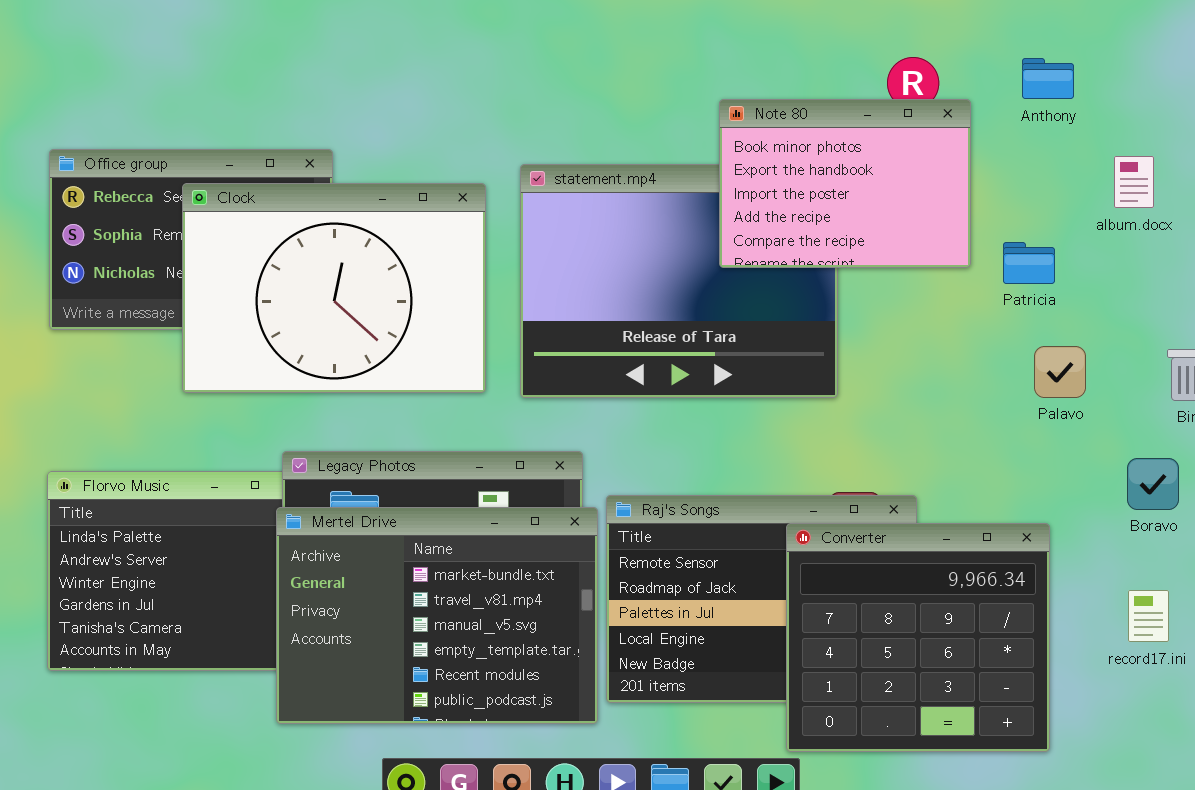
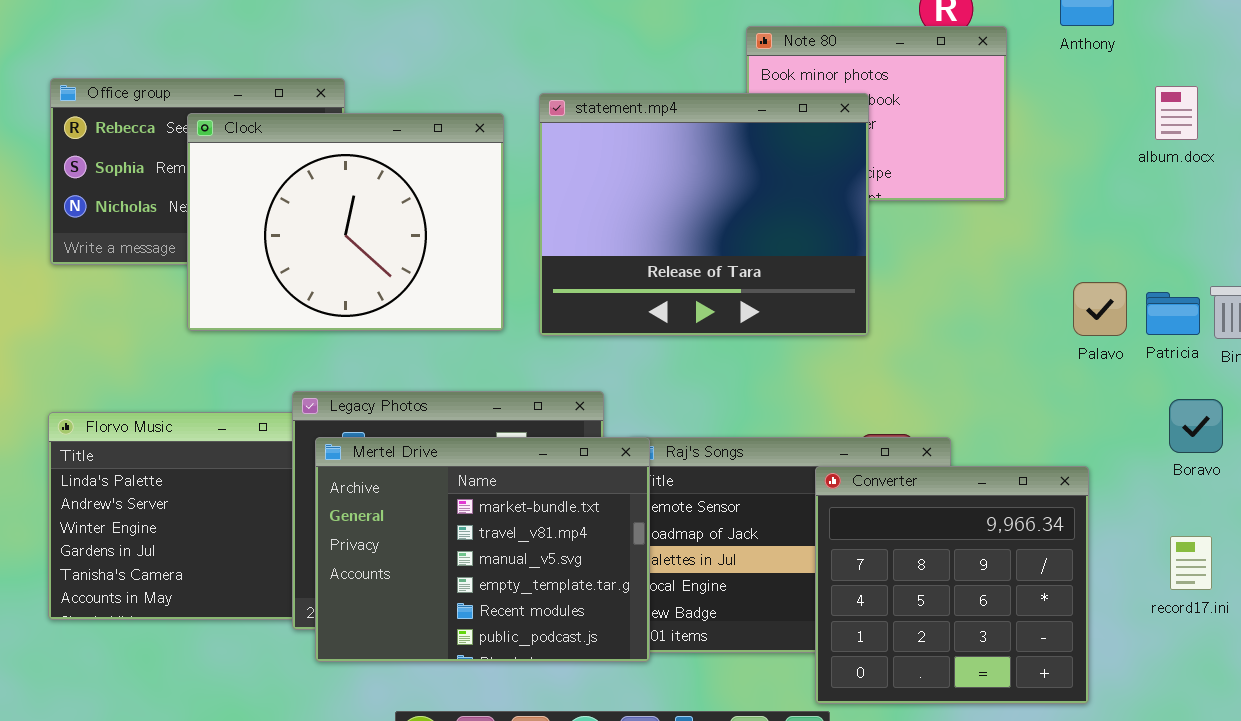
statement.mp4: [520,164,838,398] -> [539,93,869,336], raised
Patricia: [1003,242,1055,284] -> [1146,292,1200,335], moved
Mertel Drive: [276,507,598,724] -> [315,437,650,662], moved

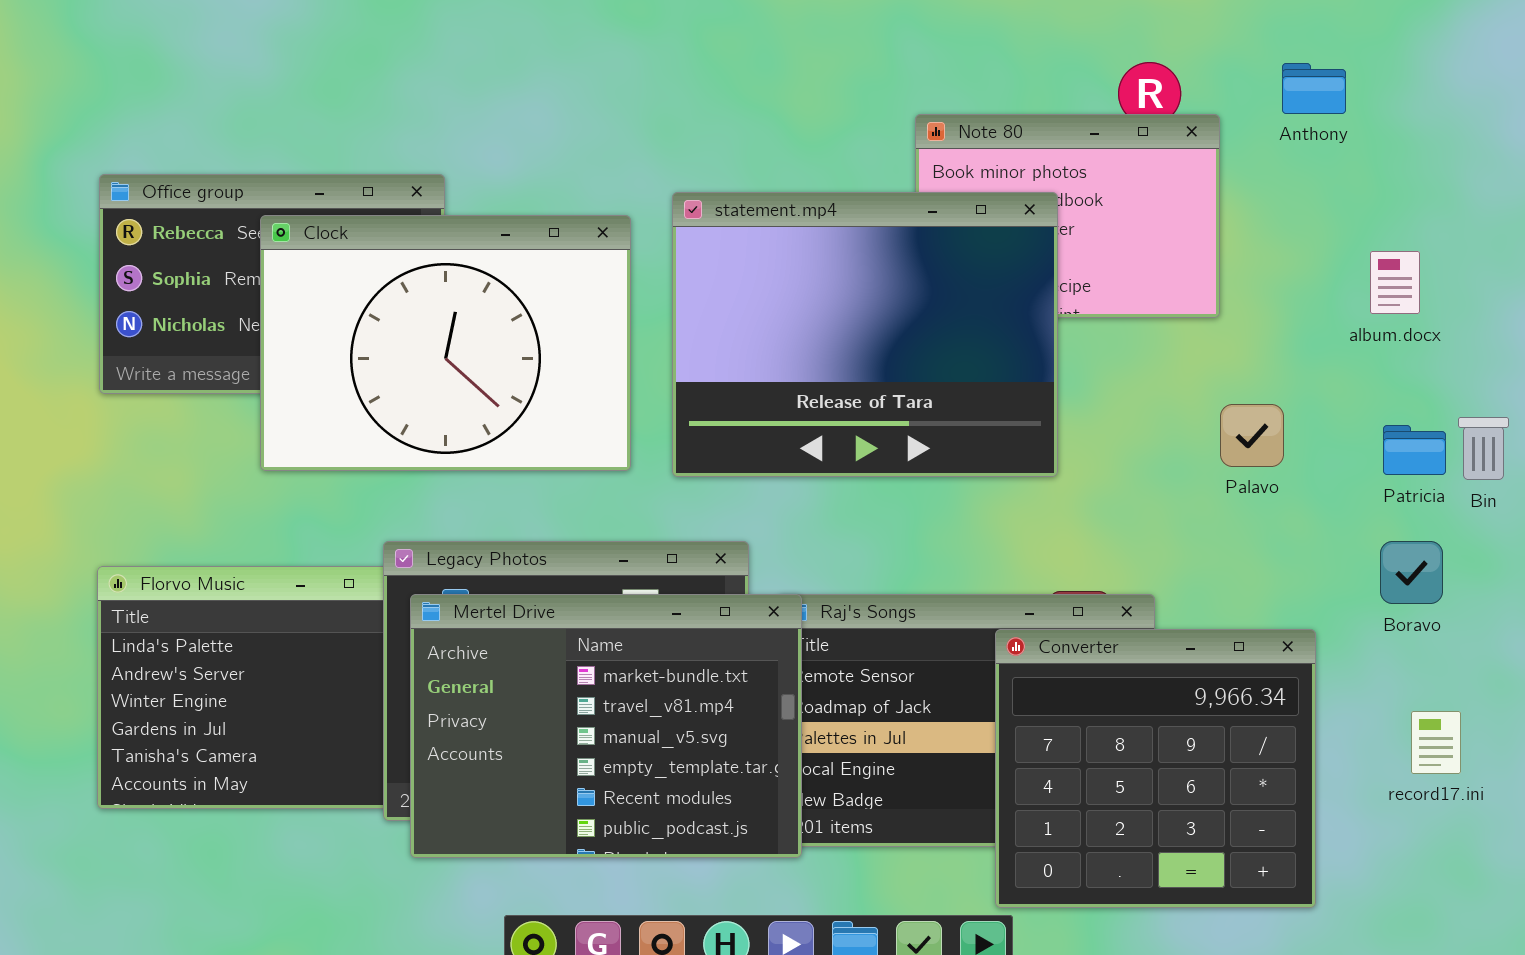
album.docx: [1155,86,1198,140] -> [1370,251,1420,314], moved
Palavo: [1073,282,1127,336] -> [1220,404,1284,467], moved
Boravo: [1169,399,1223,453] -> [1380,541,1443,604], moved

